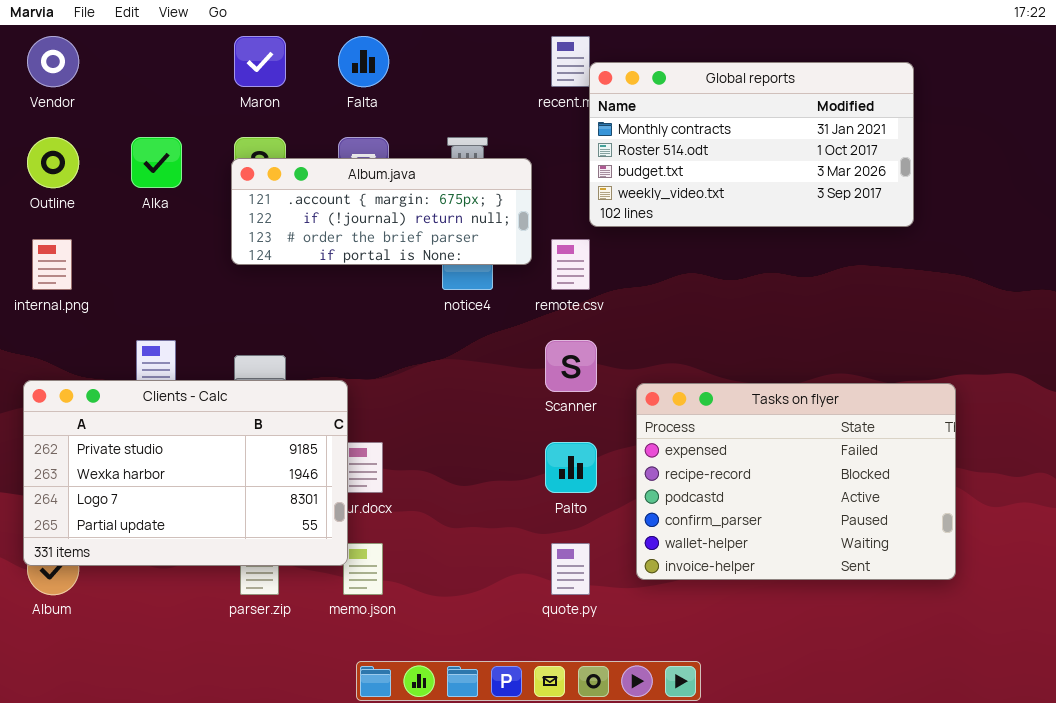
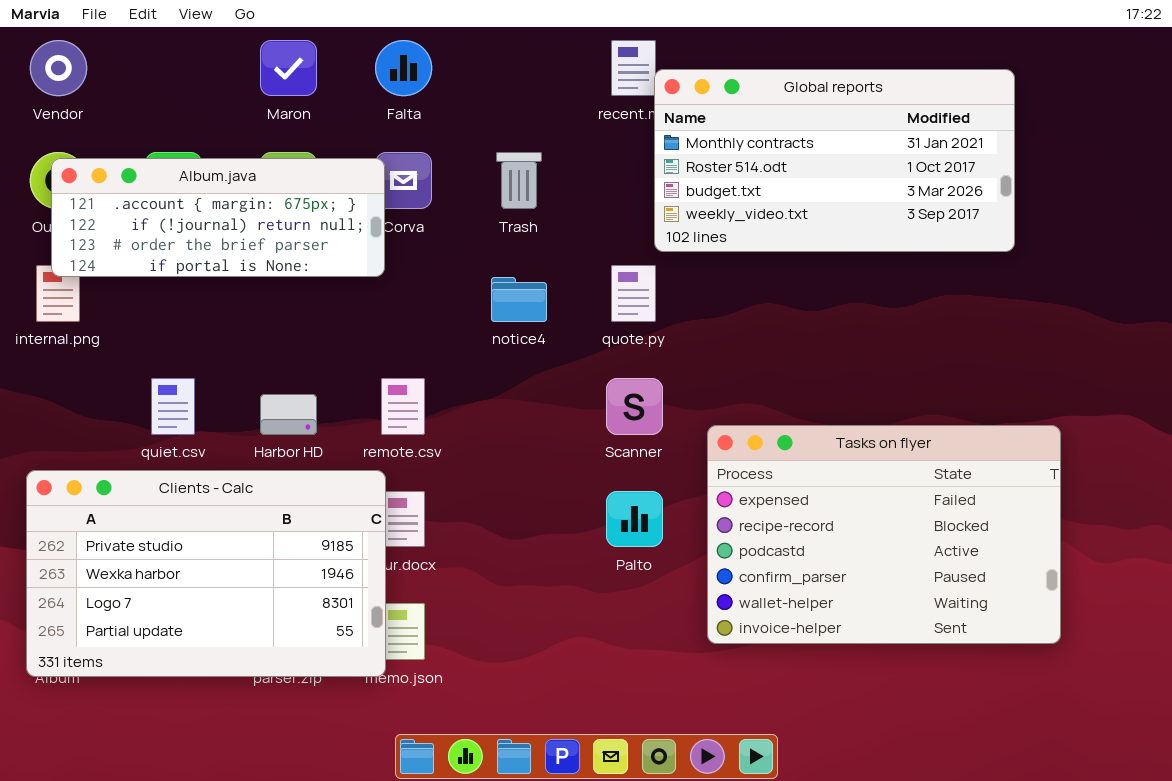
Album.java: [231,158,532,265] -> [51,158,385,277], moved
remote.csv: [551,239,590,290] -> [381,378,425,435], moved
Clients - Calc: [23,380,348,566] -> [26,470,386,677], moved
quote.py: [551,543,590,595] -> [611,265,656,322], moved

